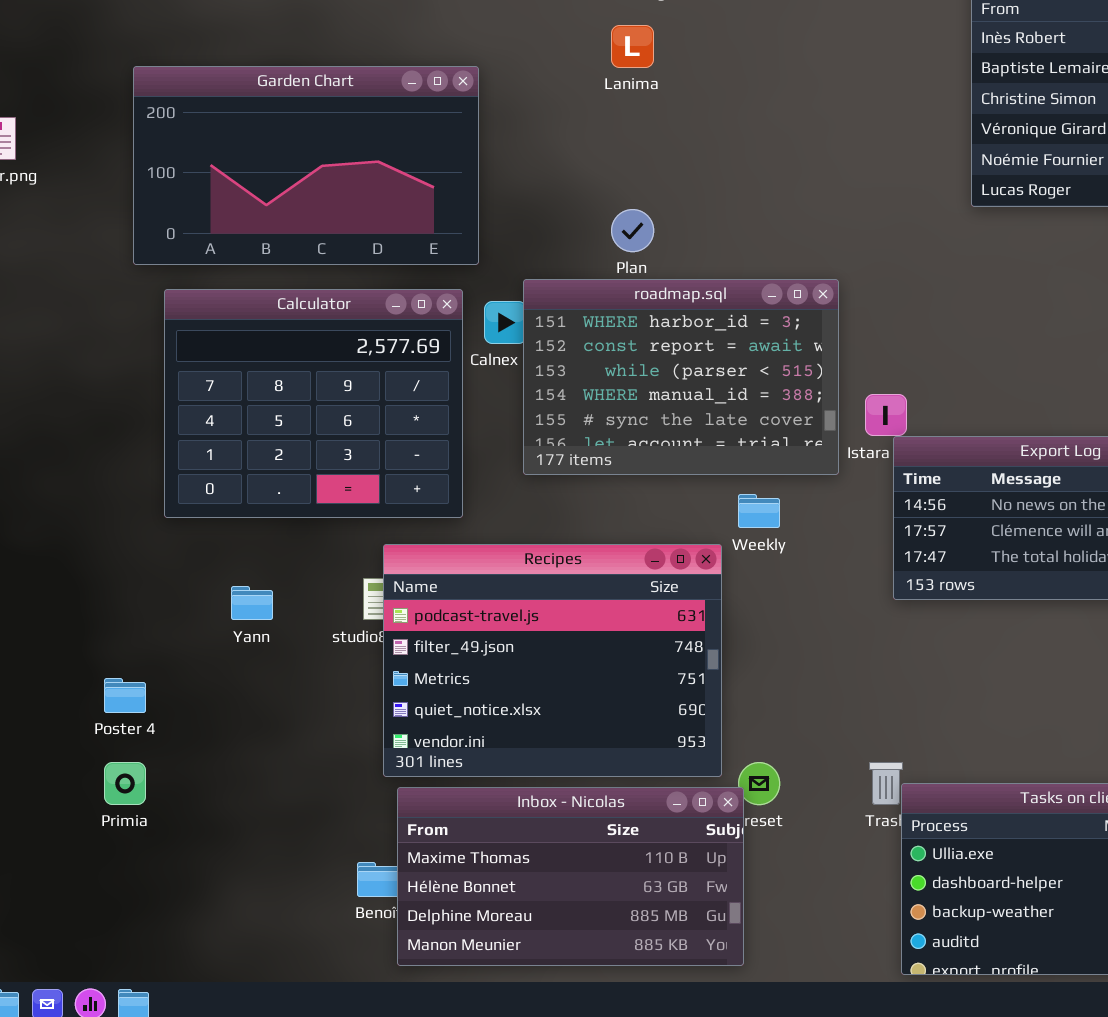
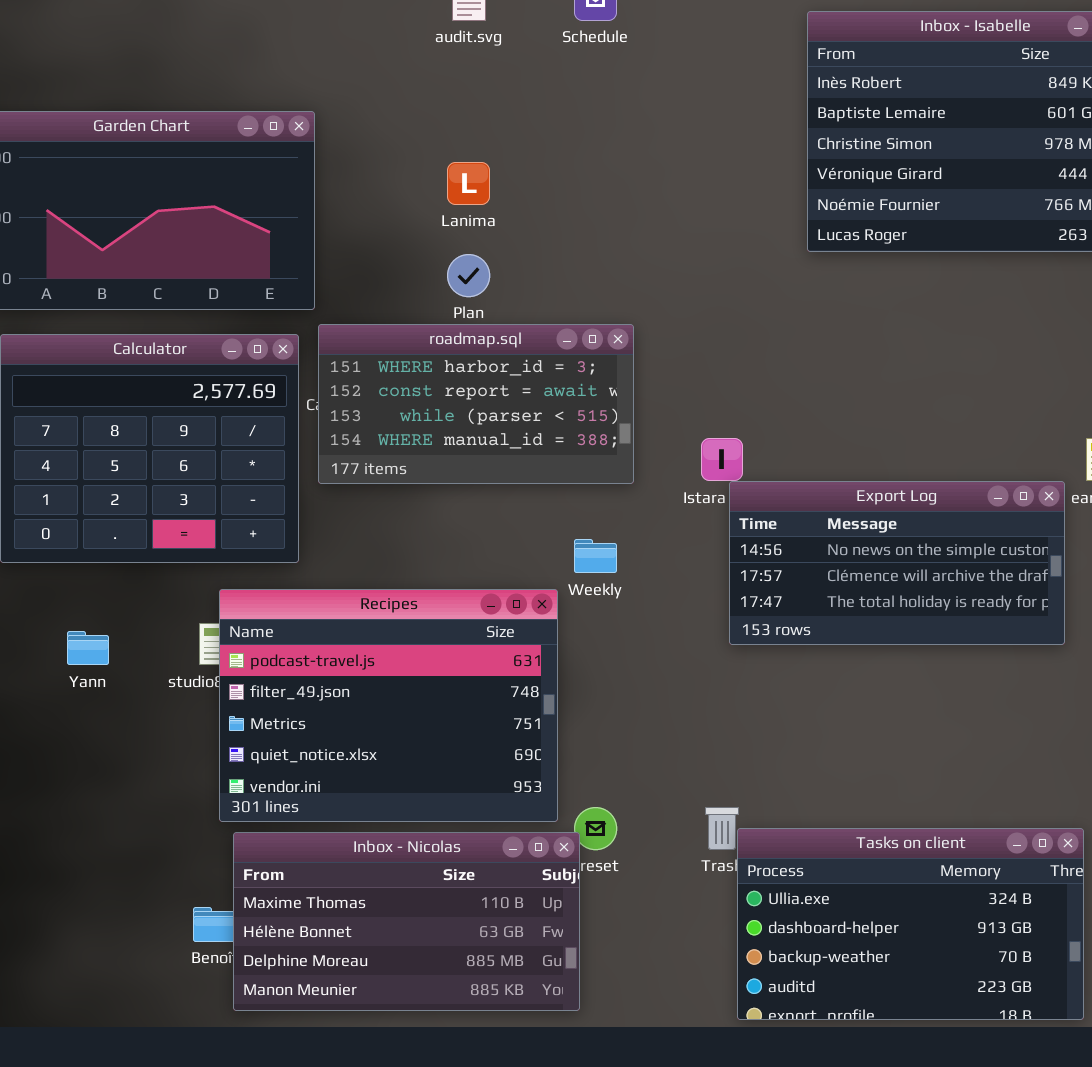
Lanima: [611,25,654,68] -> [447,162,490,205], moved
roadmap.sql: [523,279,839,475] -> [318,324,634,484], moved, resized

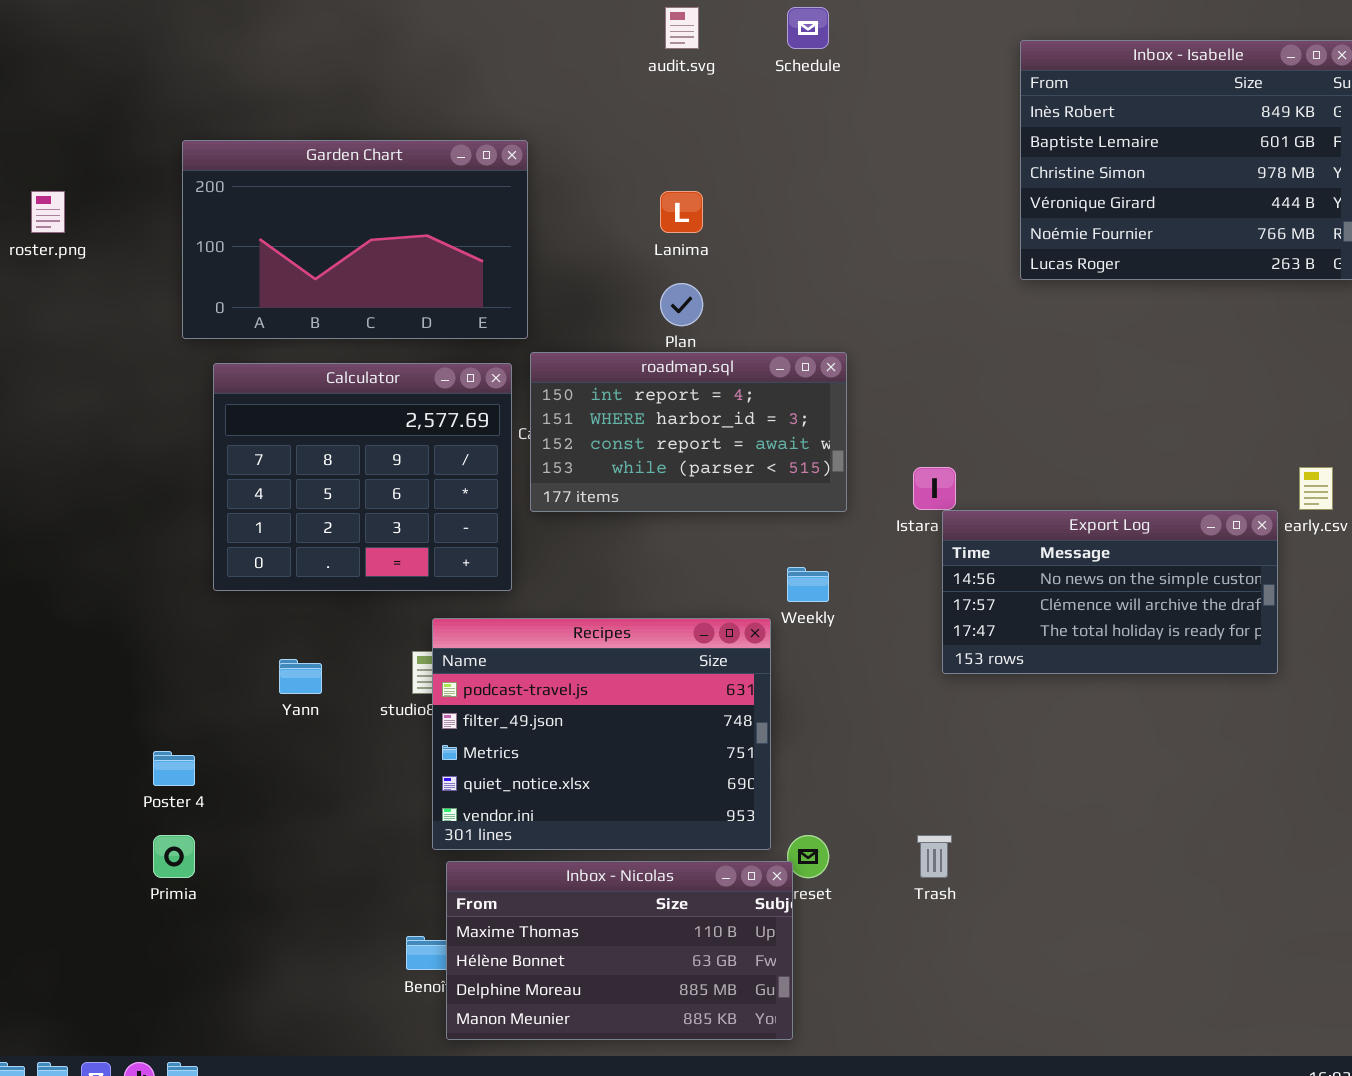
roadmap.sql: [318,324,634,484] -> [530,352,847,512], scrolled up 1 row
Tasks on client: [737,828,1084,1020] -> none, closed

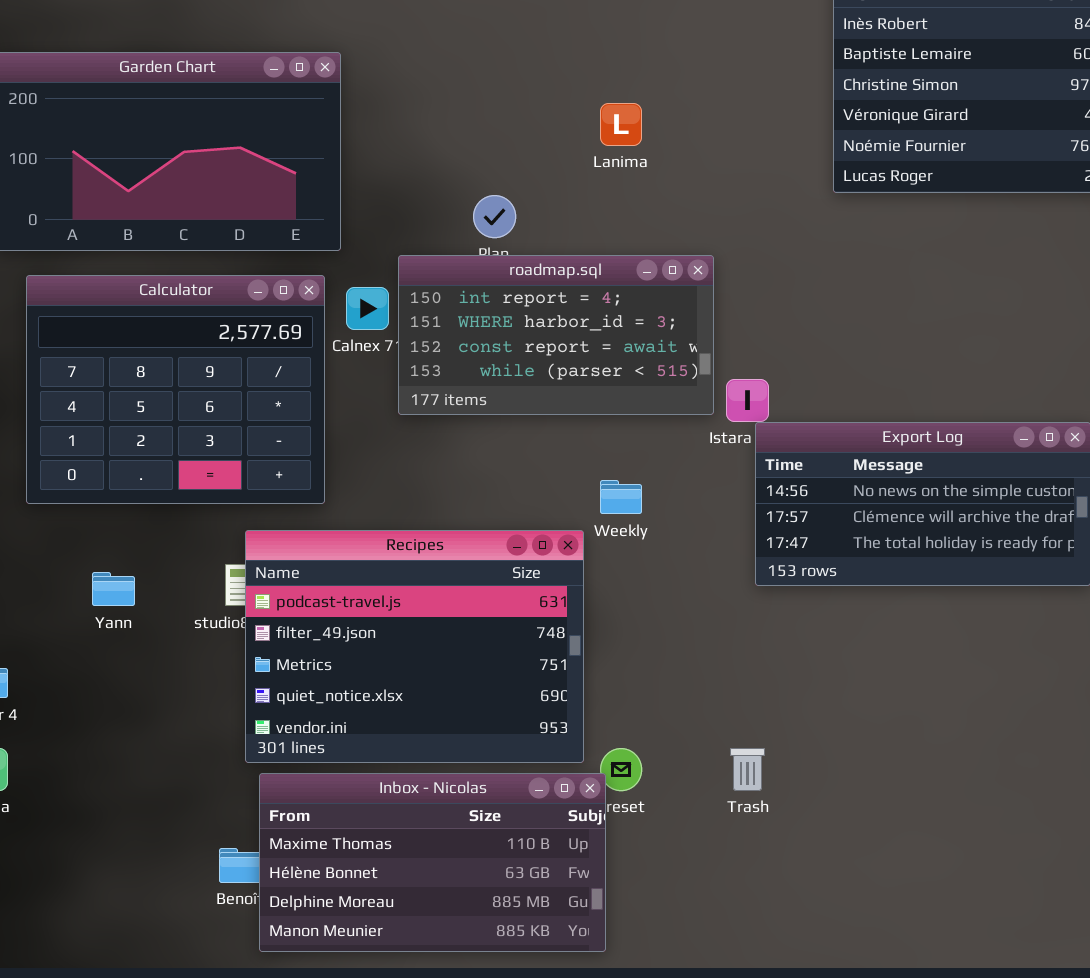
Lanima: [660,191,703,233] -> [600,103,642,146], moved
roadmap.sql: [530,352,847,512] -> [398,255,714,415], moved

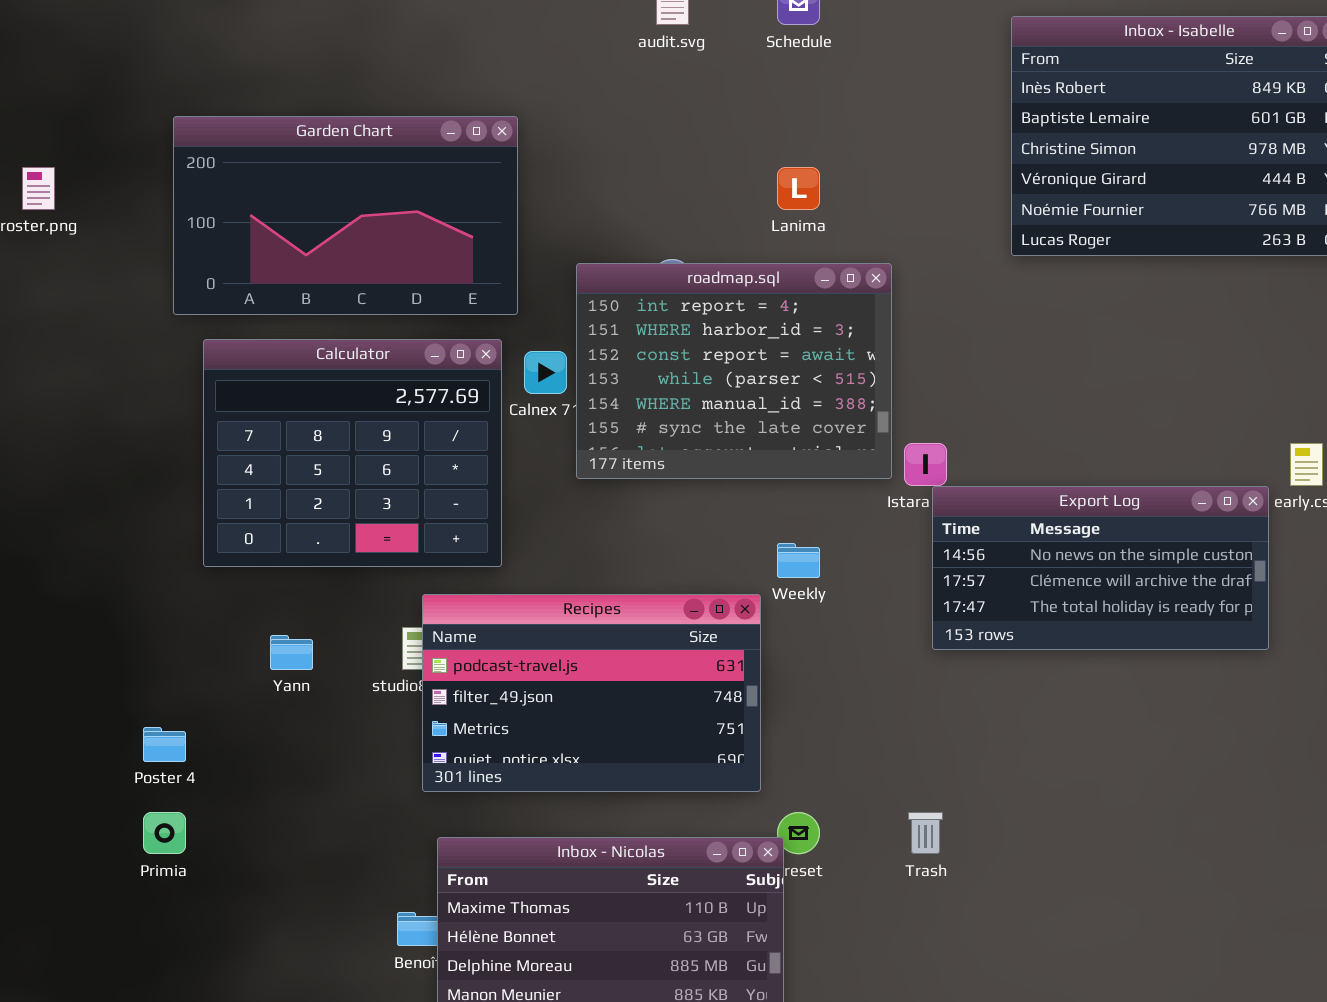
roadmap.sql: [398,255,714,415] -> [576,263,892,479], resized
Recipes: [245,530,584,763] -> [422,594,761,792], resized

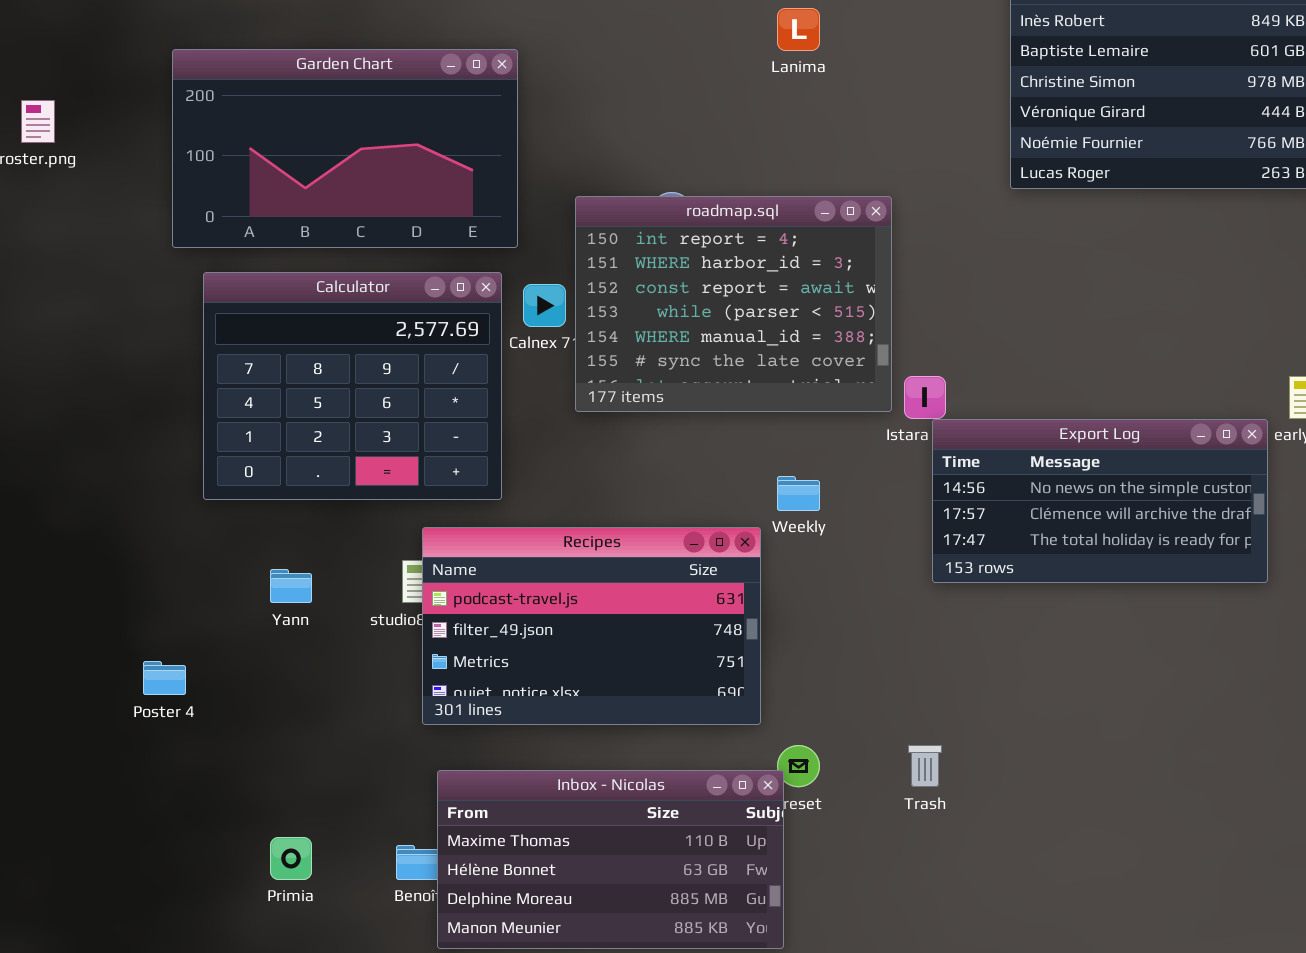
Lanima: [777,167,820,210] -> [777,8,820,51], moved
Primia: [143,812,186,854] -> [270,837,312,880], moved

